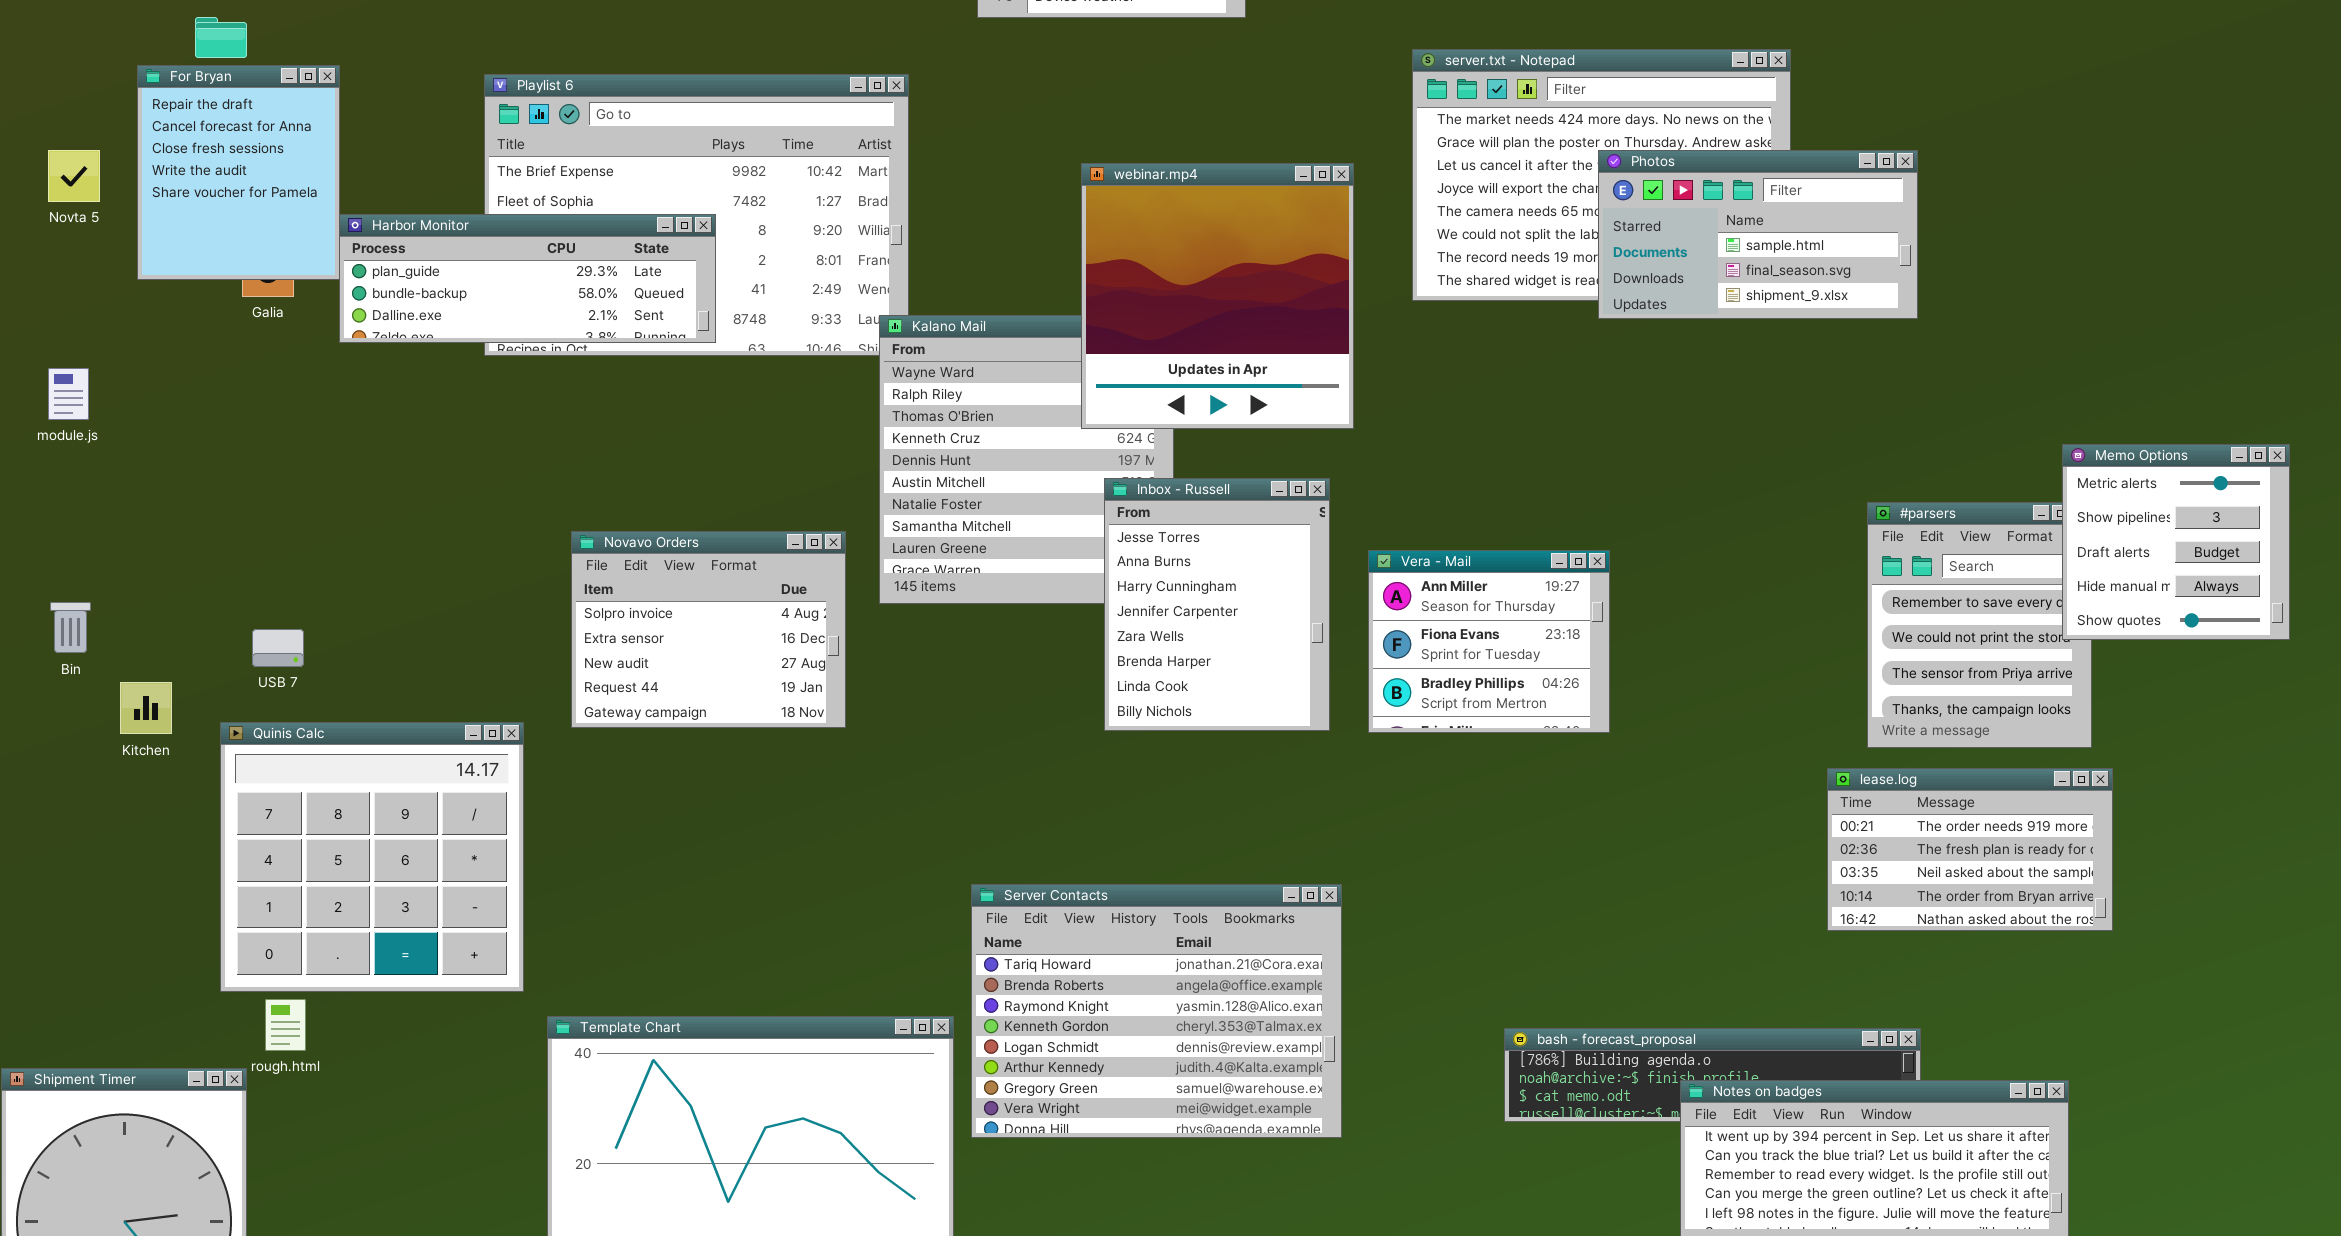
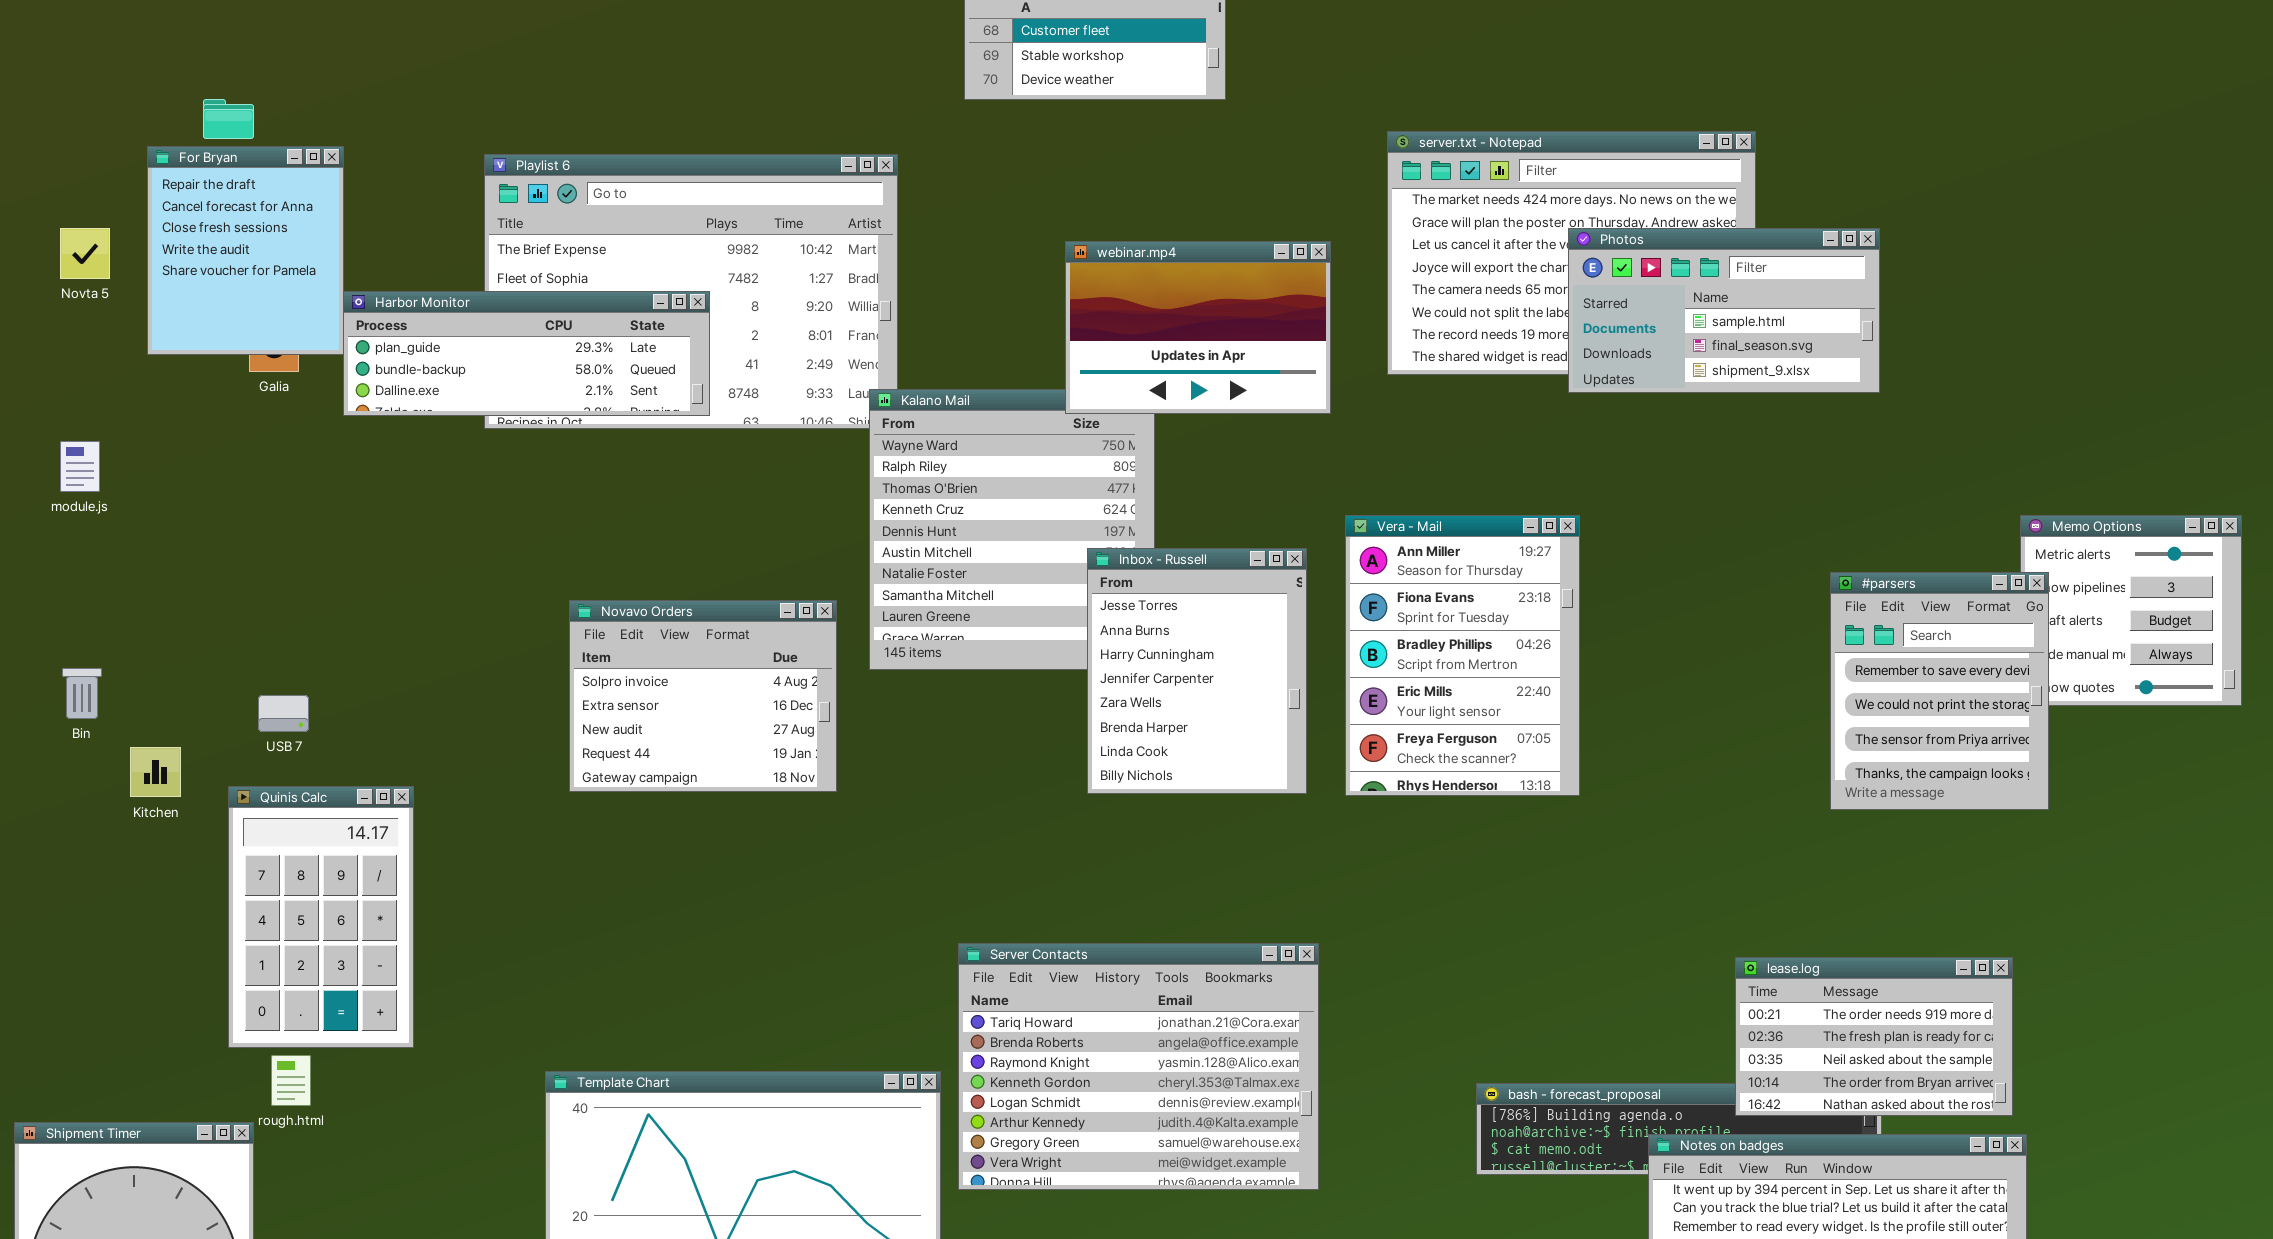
webinar.mp4: [1081,163,1354,429] -> [1065,241,1331,414], resized
#parsers: [1867,502,2092,748] -> [1830,572,2049,810], raised
Vera - Mail: [1368,550,1610,733] -> [1345,515,1580,796], resized
Quinis Calc: [220,722,524,992] -> [228,786,414,1048], resized
lease.log: [1827,768,2113,931] -> [1735,957,2013,1116], moved

